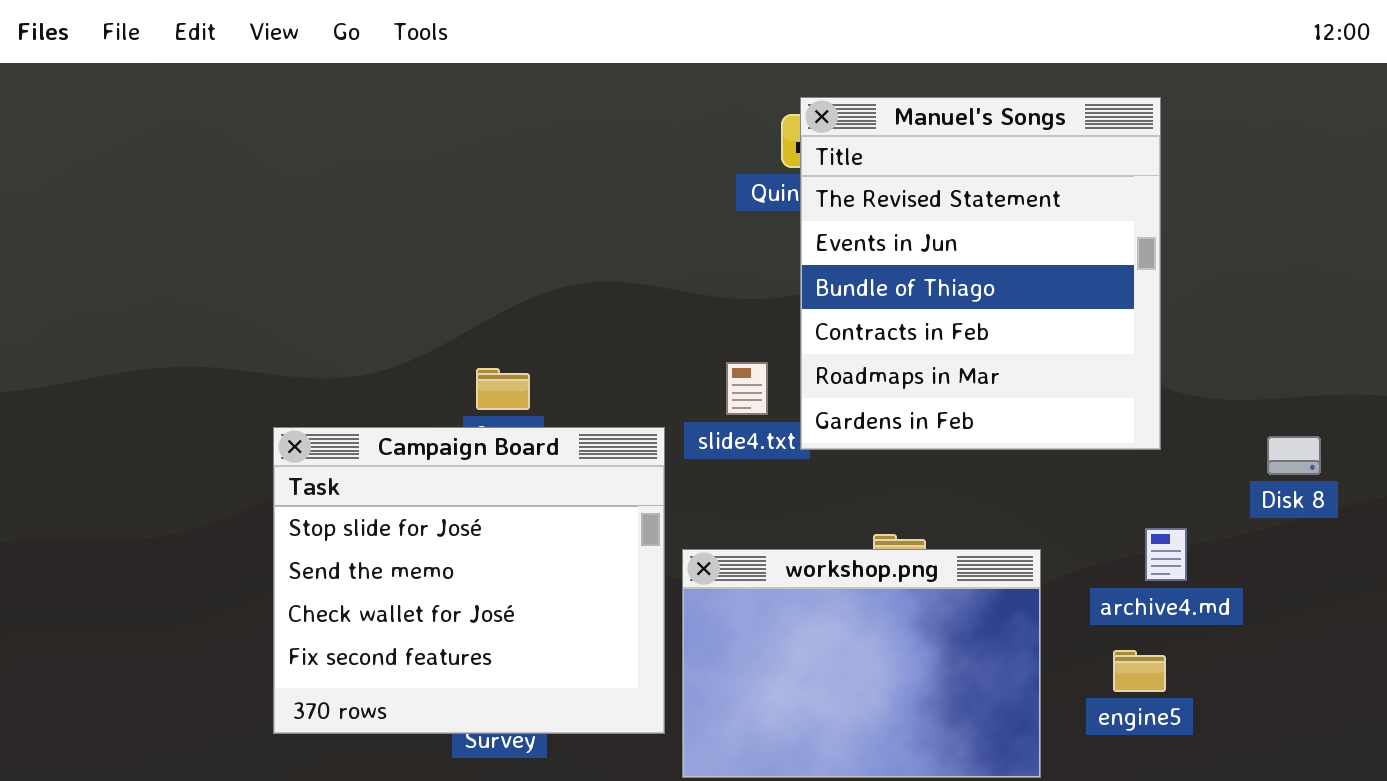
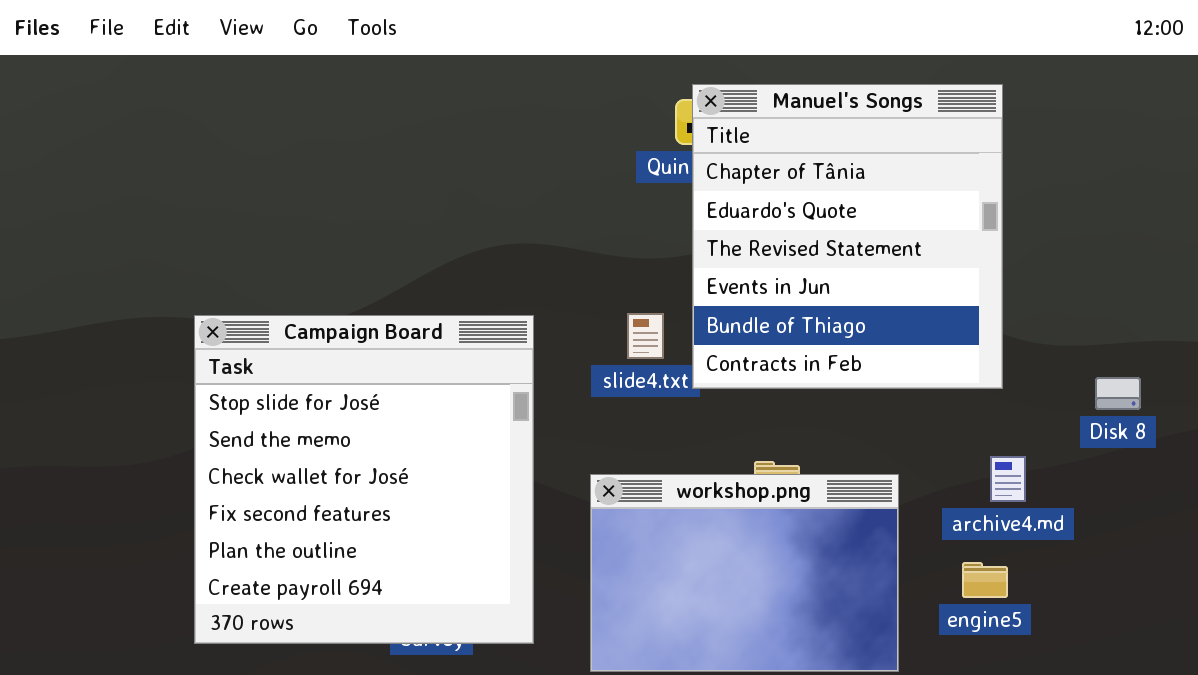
Manuel's Songs: [800,97,1161,450] -> [692,84,1003,389], scrolled up 2 rows
Campaign Board: [273,427,665,734] -> [194,315,534,644], moved, resized

